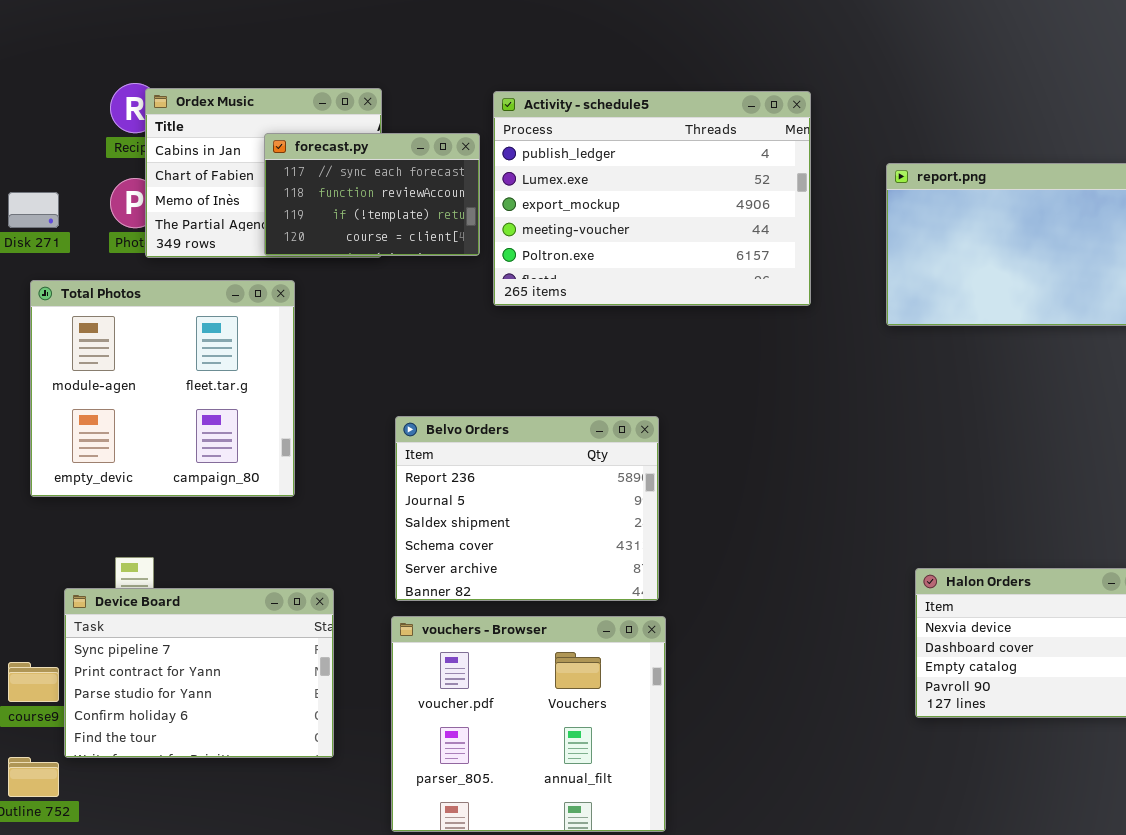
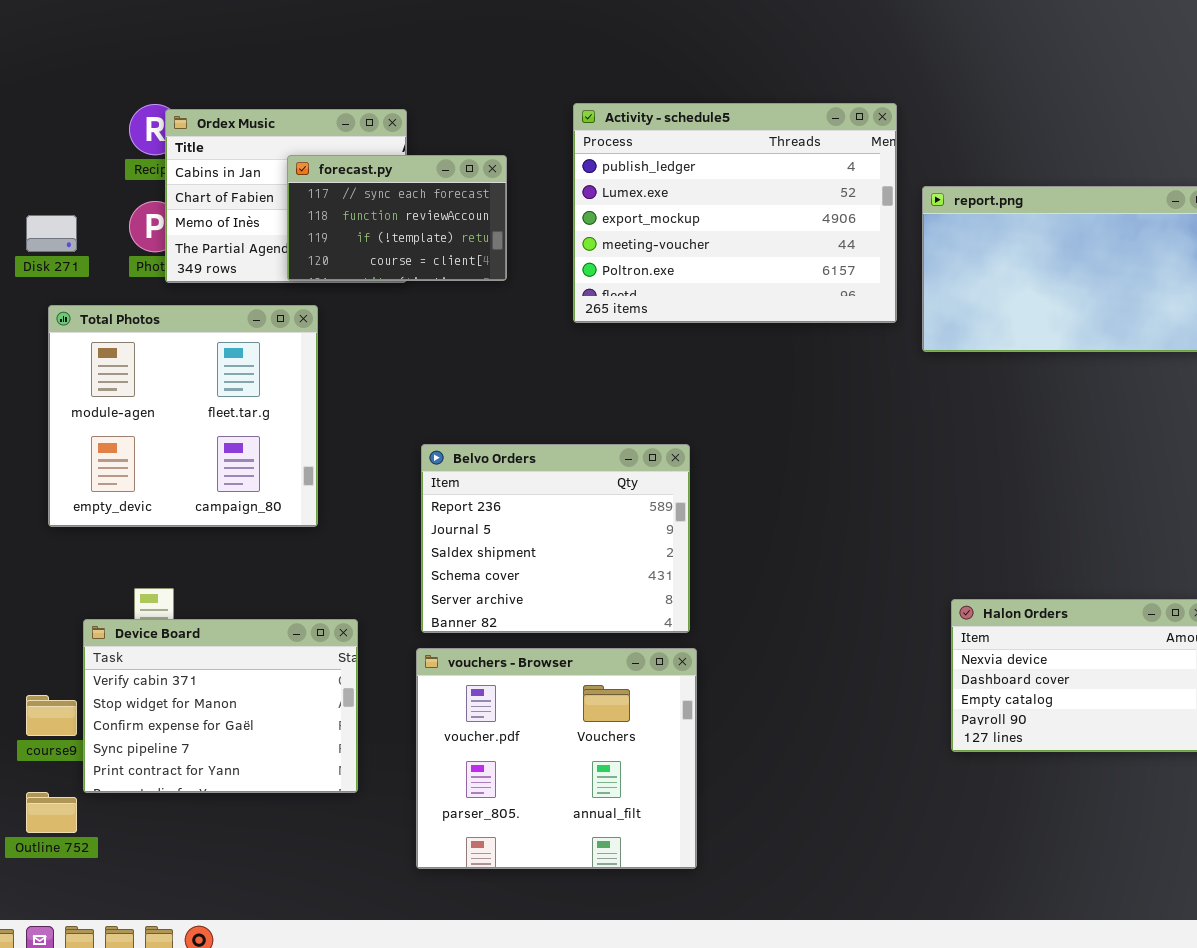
Activity - schedule5: [493,91,811,306] -> [573,103,897,323], moved
Device Board: [64,588,334,758] -> [83,619,358,793], scrolled up 3 rows

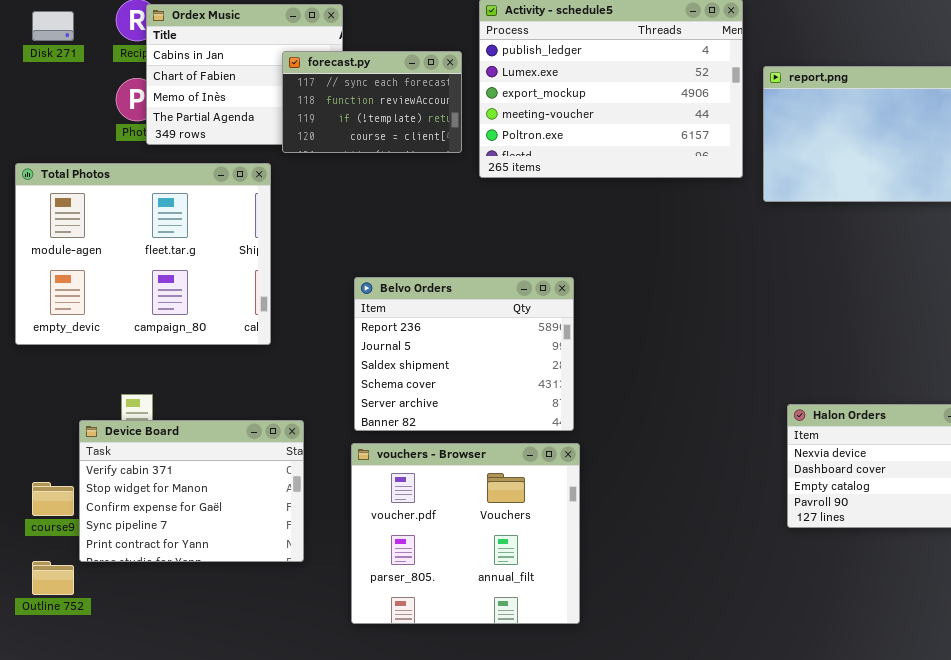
forecast.py: [287,155,507,281] -> [282,51,462,153], moved
Disk 271: [26,215,77,252] -> [32,11,74,41], moved
Total Photos: [48,305,318,527] -> [15,163,271,345], resized

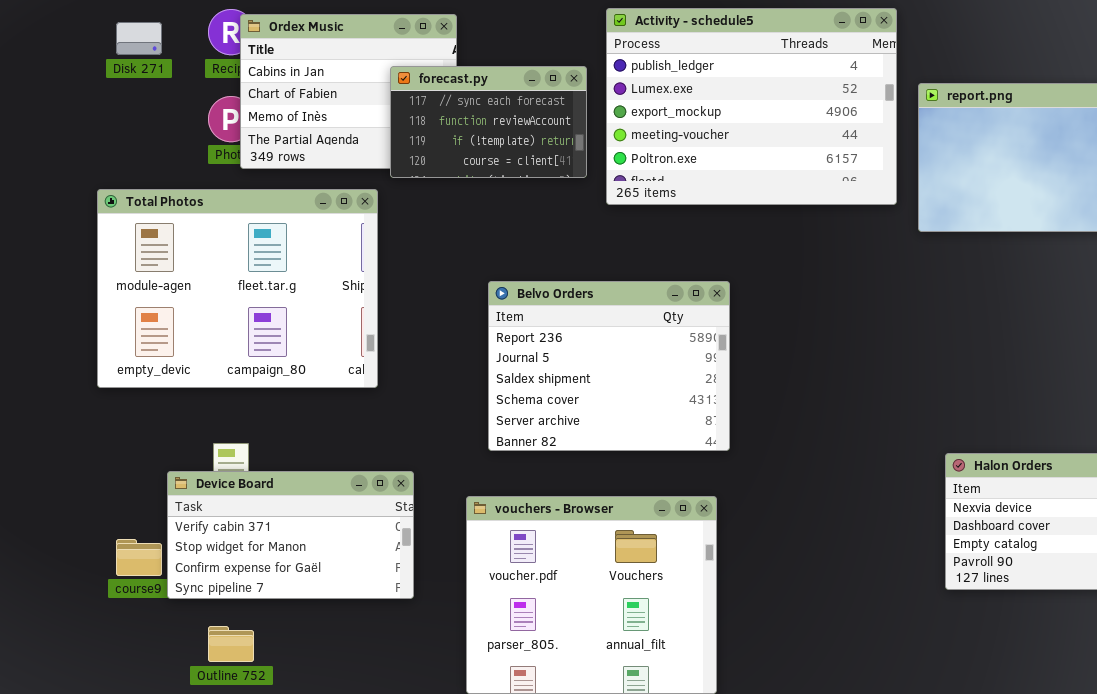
Belvo Orders: [354,277,574,431] -> [488,281,730,451], moved
Device Board: [79,420,304,562] -> [167,471,414,599], resized
Outline 752: [32,561,74,595] -> [208,626,254,662], moved

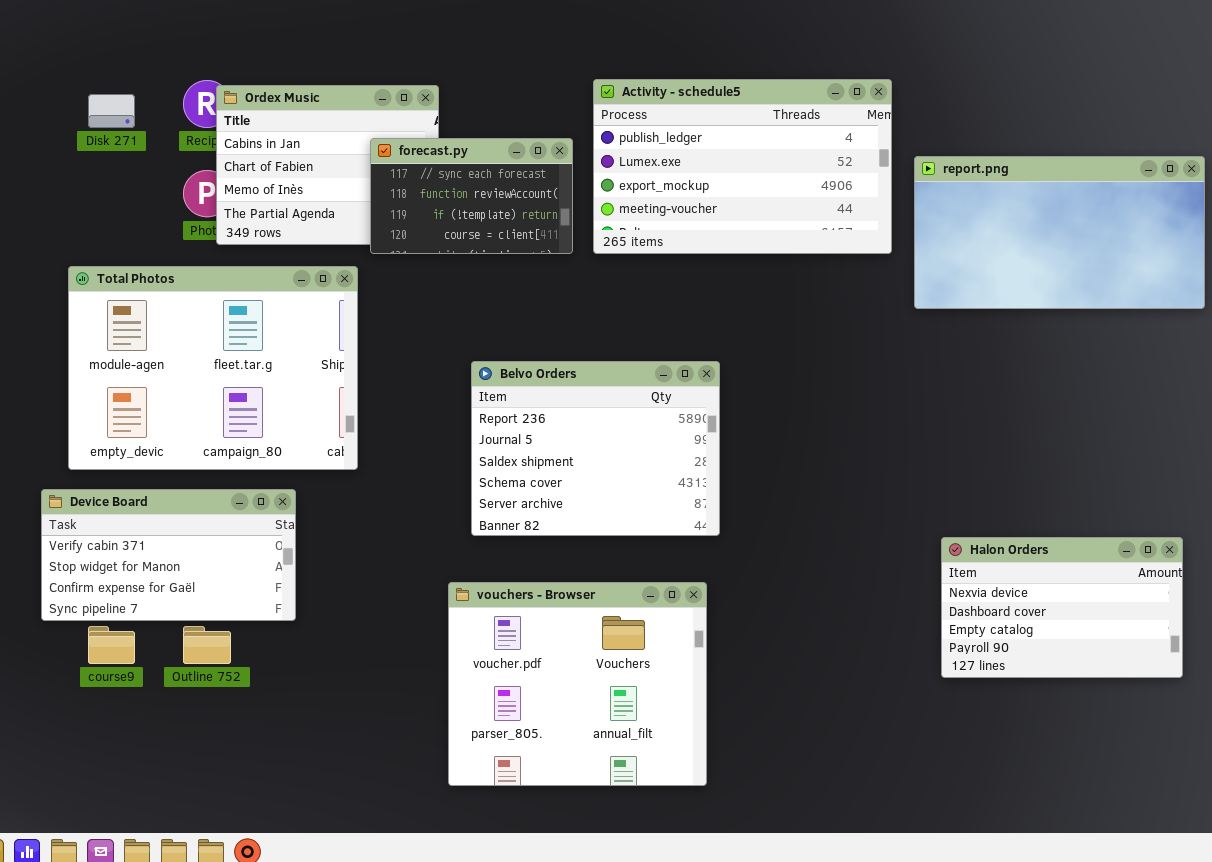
Activity - schedule5: [606,8,897,205] -> [593,79,892,254], resized
Device Board: [167,471,414,599] -> [41,489,296,621], moved
Outline 752: [208,626,254,662] -> [183,626,231,664], moved

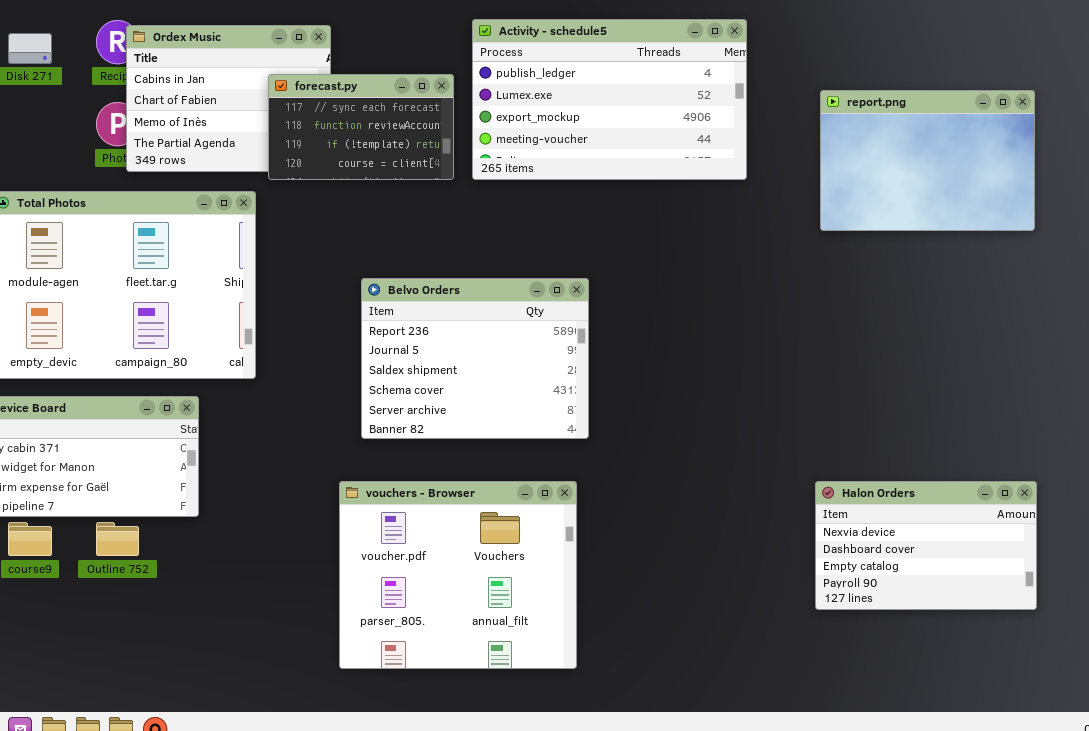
report.png: [914,156,1205,309] -> [820,90,1035,231], resized
Halon Orders: [941,537,1183,678] -> [815,481,1037,610], moved

